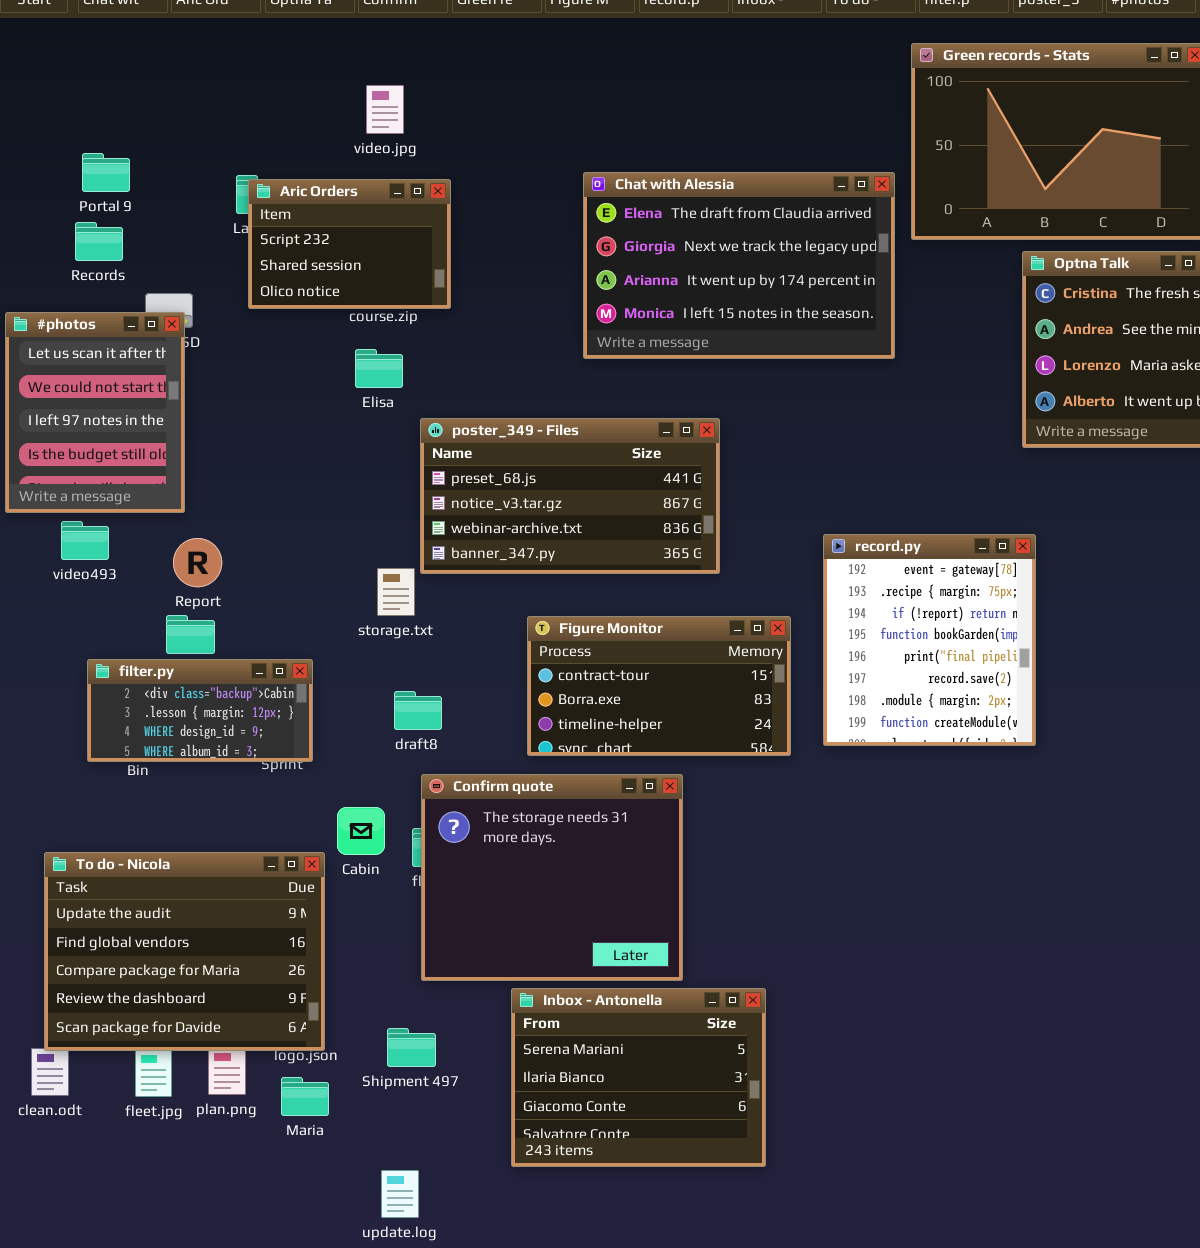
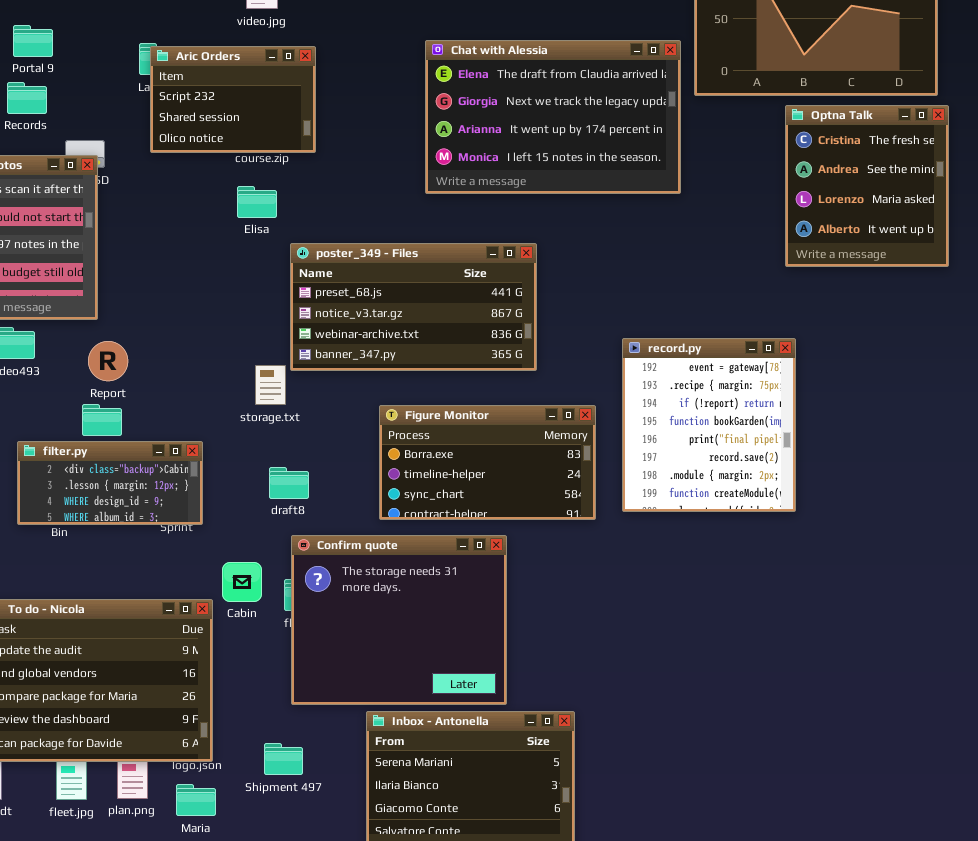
Figure Monitor: [527,616,791,756] -> [379,405,596,520], scrolled down 1 row

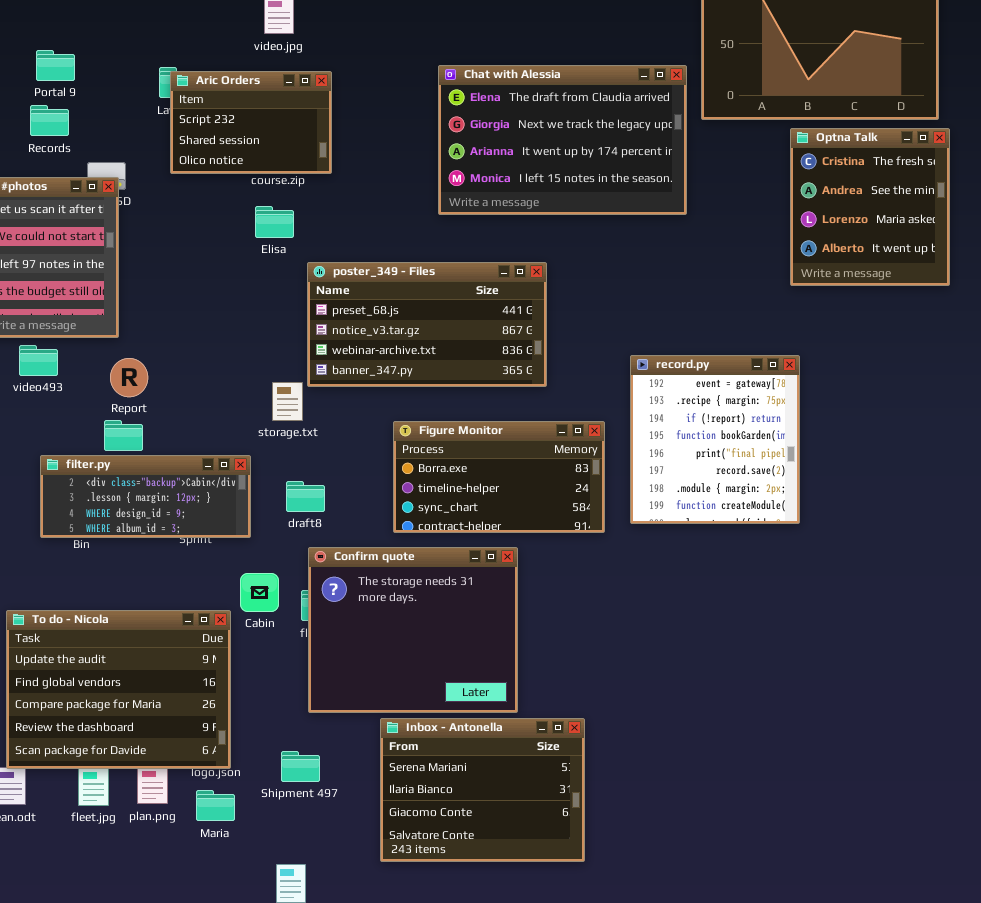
filter.py: [17,441,203,525] -> [40,455,251,538], resized

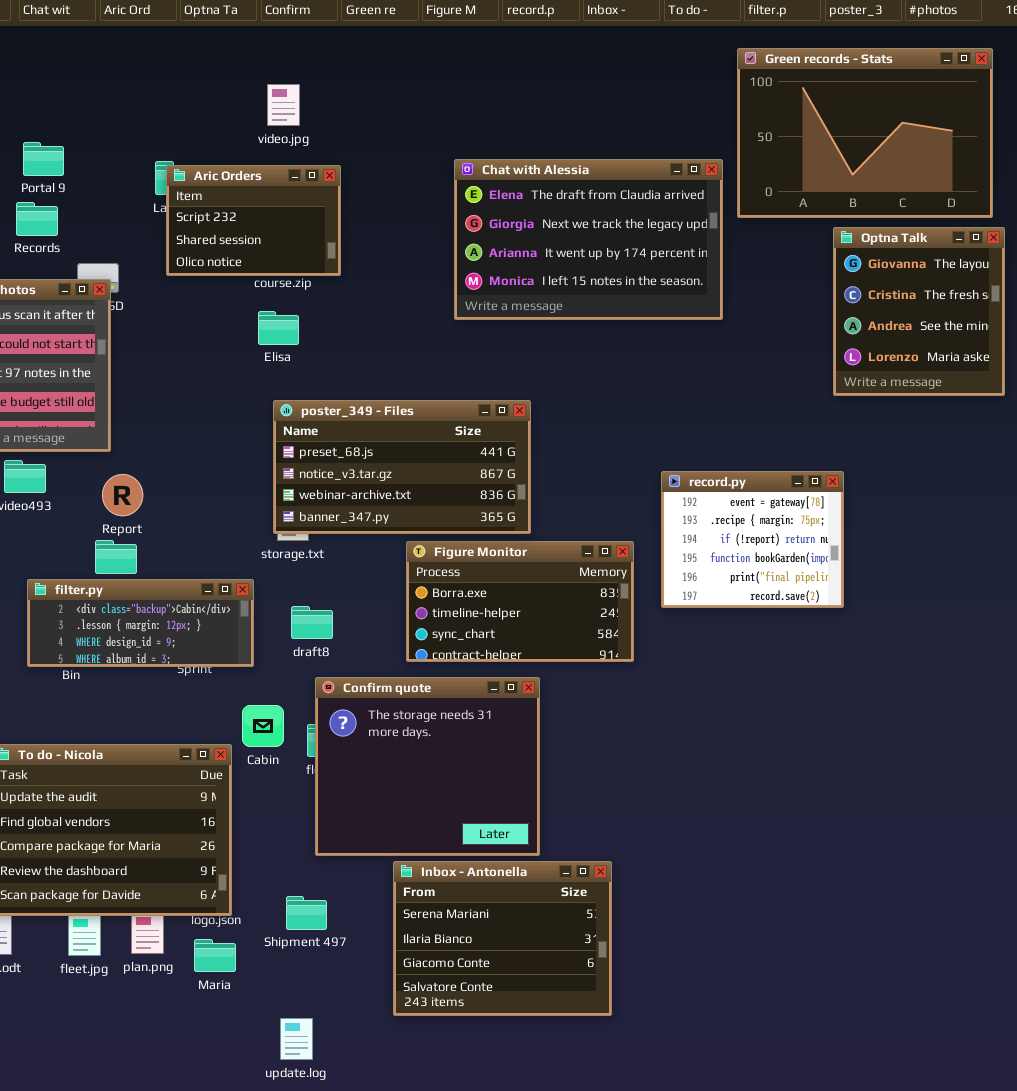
Optna Talk: [790,128,950,286] -> [833,227,1005,396], scrolled up 1 row
poster_349 - Files: [307,262,547,387] -> [273,400,531,534], moved
record.py: [630,355,800,524] -> [661,471,844,608], resized

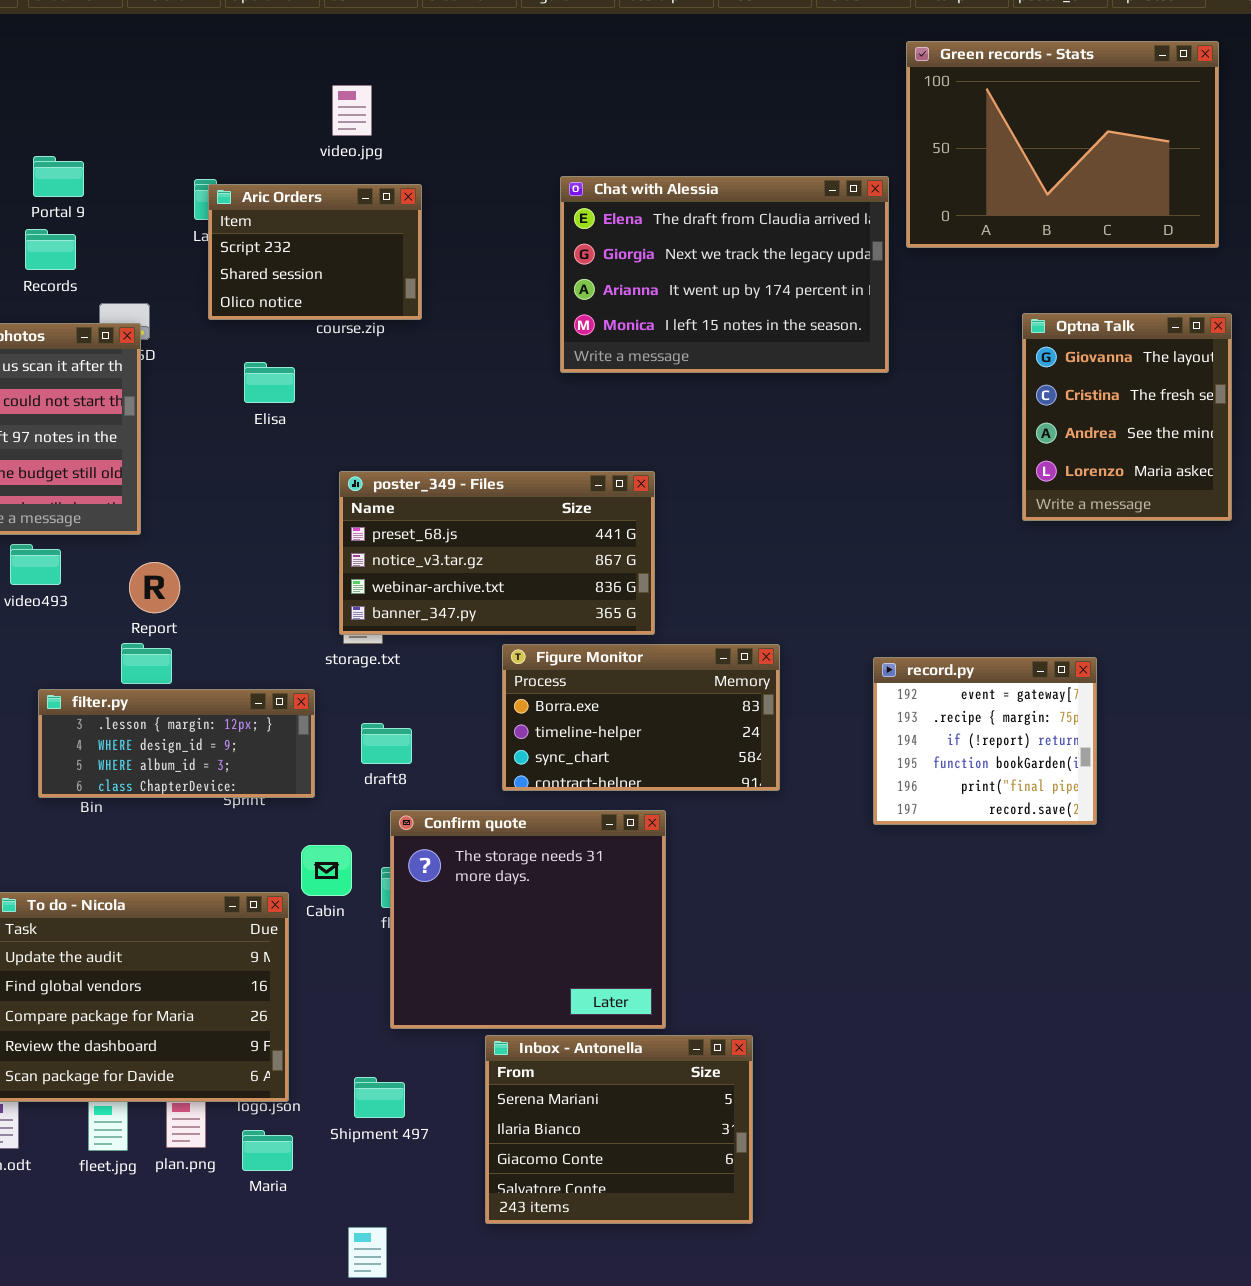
Optna Talk: [833,227,1005,396] -> [1022,313,1232,521], moved
Elisa: [258,311,299,345] -> [244,362,295,403], moved
record.py: [661,471,844,608] -> [873,657,1097,825], moved
filter.py: [27,579,254,667] -> [38,689,315,798], scrolled down 1 row

